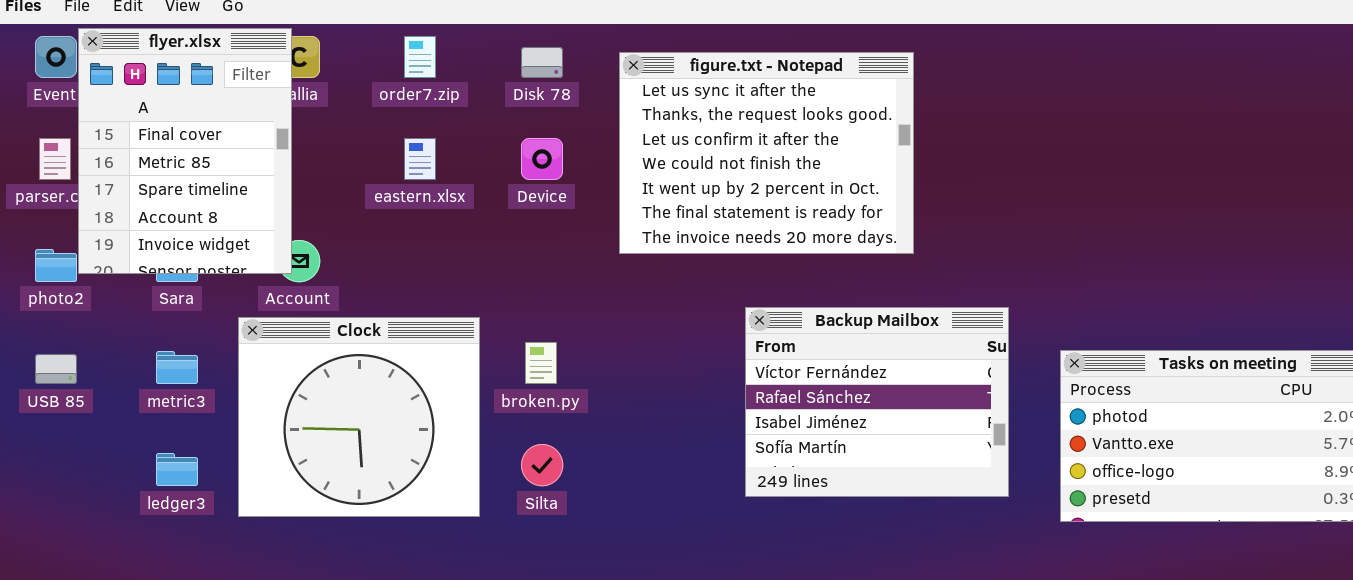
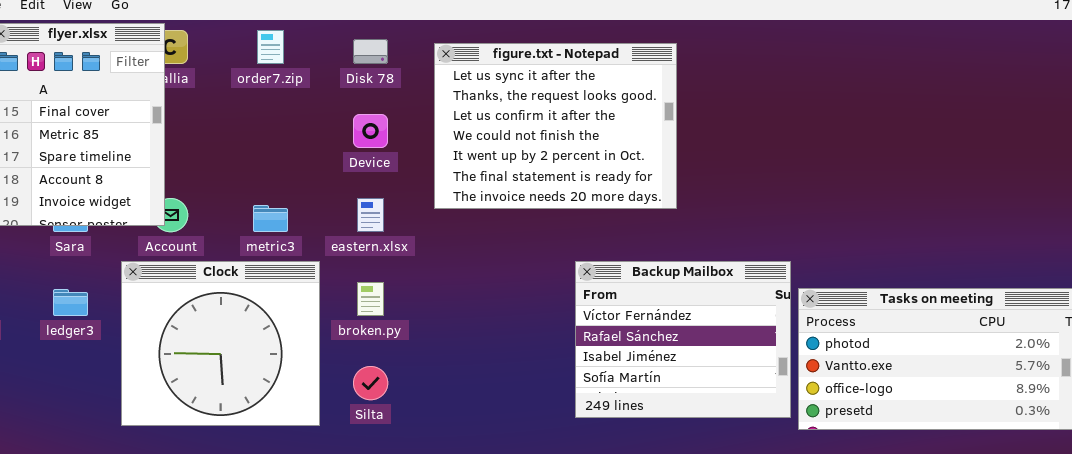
eastern.xlsx: [404,138,436,180] -> [357,198,384,232], moved
Backup Mailbox: [745,307,1009,497] -> [575,261,791,418], moved
metric3: [156,351,198,384] -> [253,205,288,232], moved
ledger3: [156,453,198,486] -> [53,289,88,316], moved

